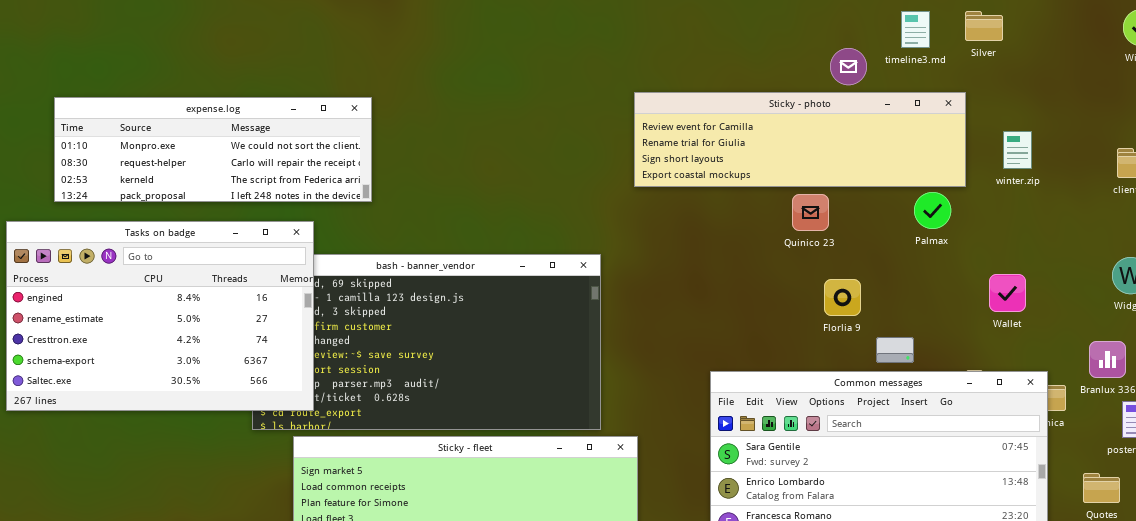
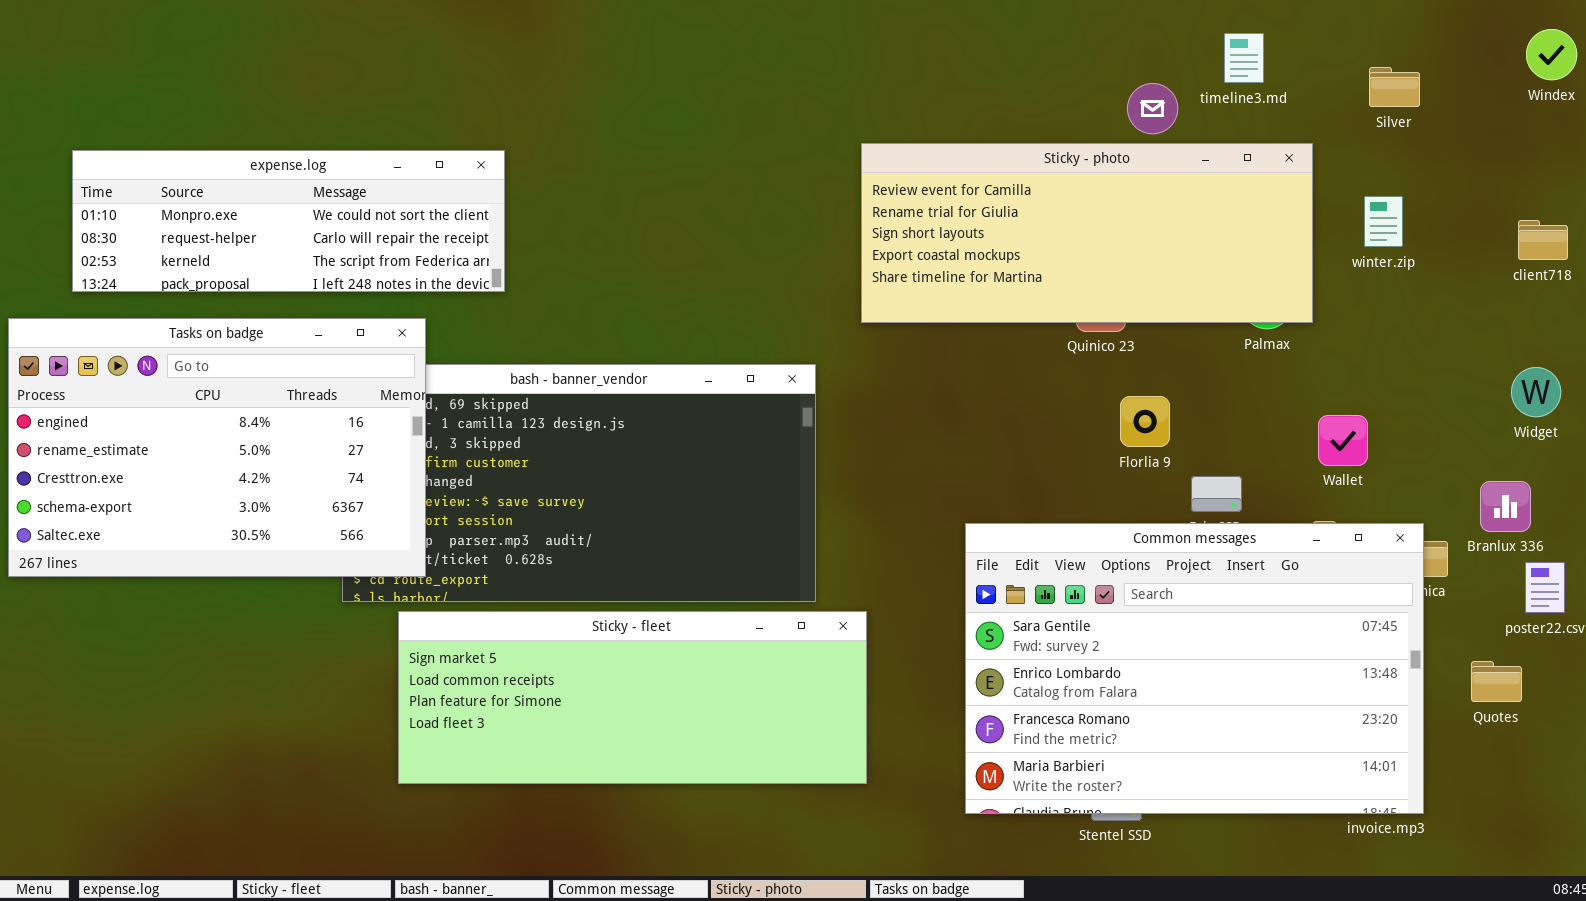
Silver: [965,11,1003,41] -> [1369,67,1420,107], moved
Sticky - photo: [634,92,966,187] -> [861,143,1313,323], resized
Wallet: [989,274,1026,312] -> [1318,415,1368,466], moved

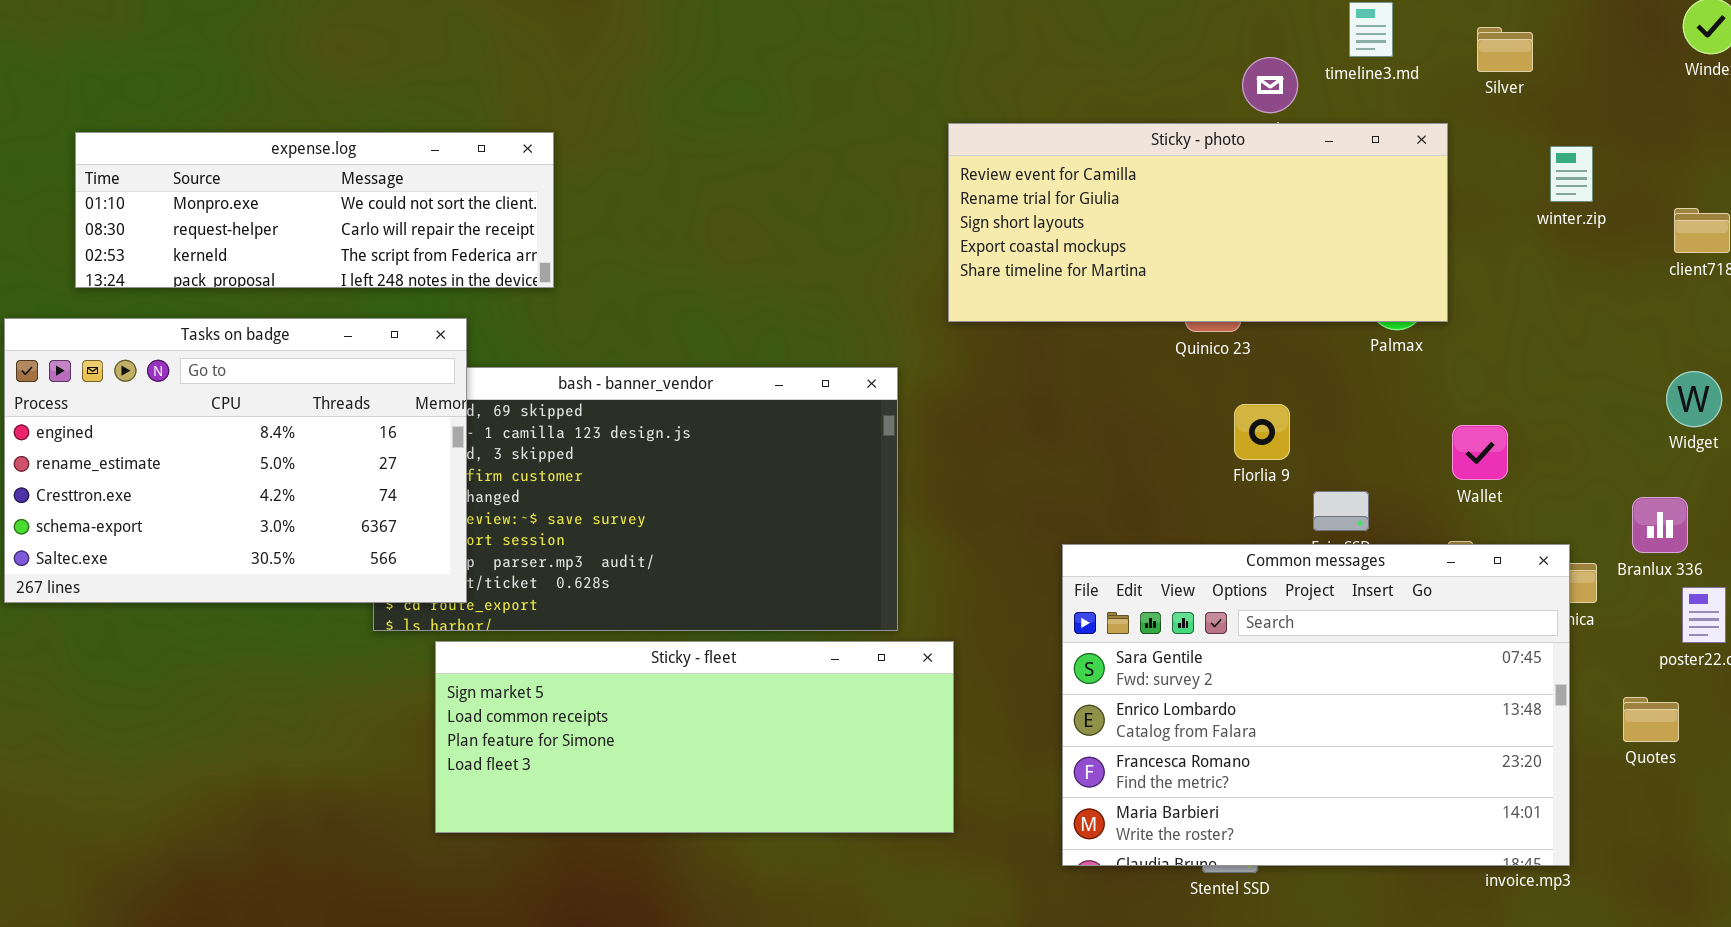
Silver: [1369,67,1420,107] -> [1477,27,1533,72], moved
winter.zip: [1364,196,1403,247] -> [1550,146,1593,202], moved

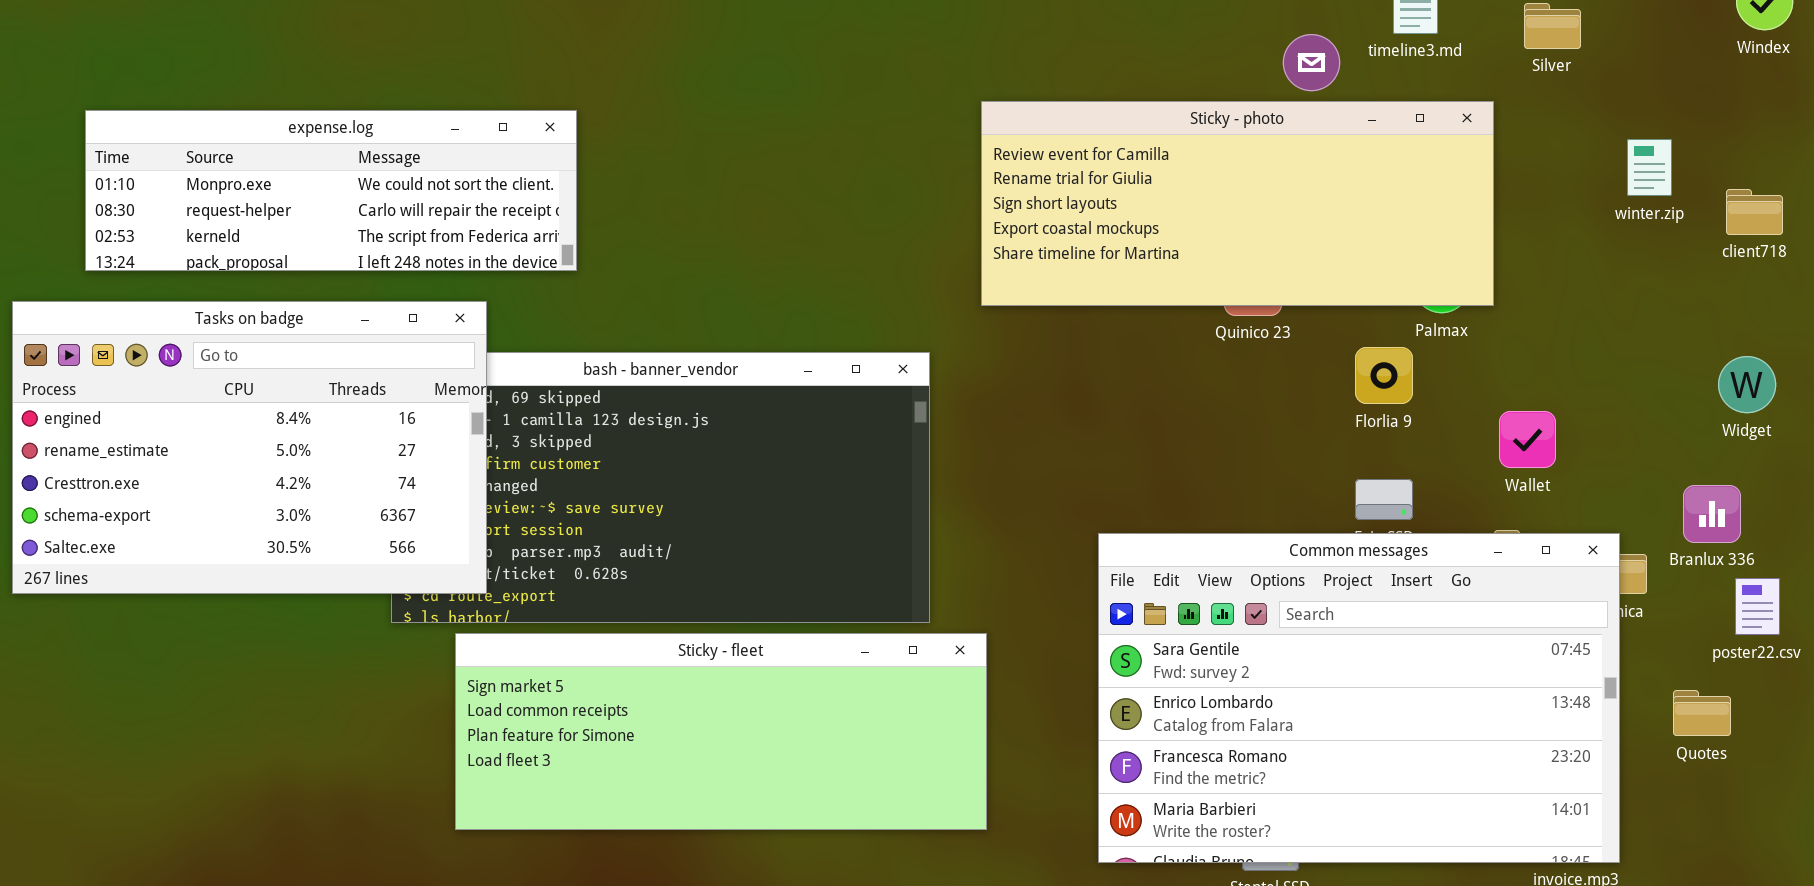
winter.zip: [1550,146,1593,202] -> [1627,139,1672,196], moved
Florlia 9: [1234,404,1290,460] -> [1355,347,1413,404], moved

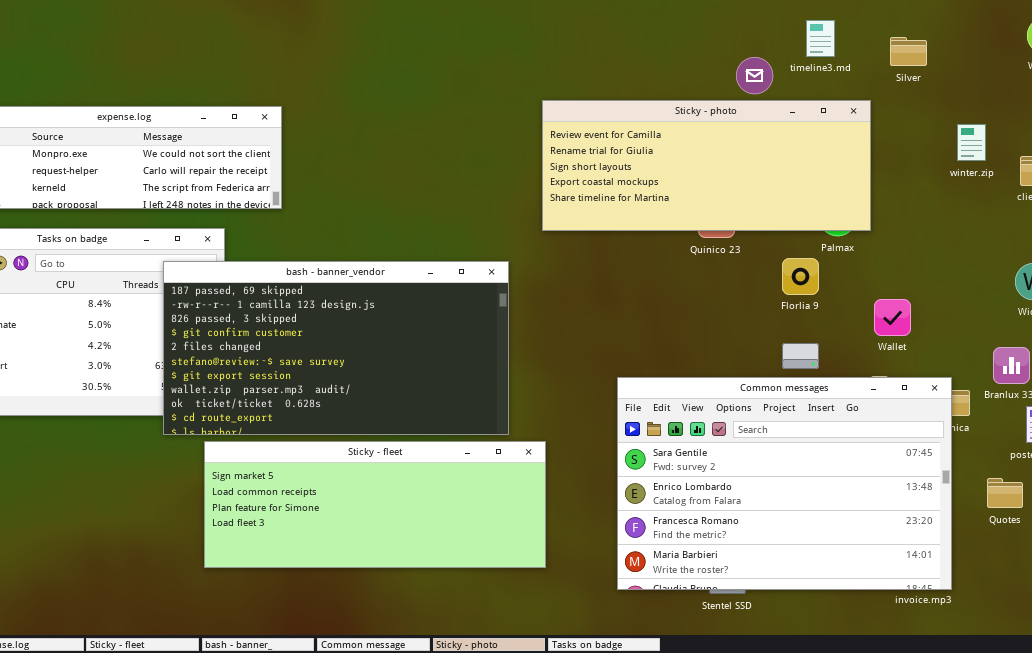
bash - banner_vendor: [391,352,930,623] -> [163,261,509,435], raised

